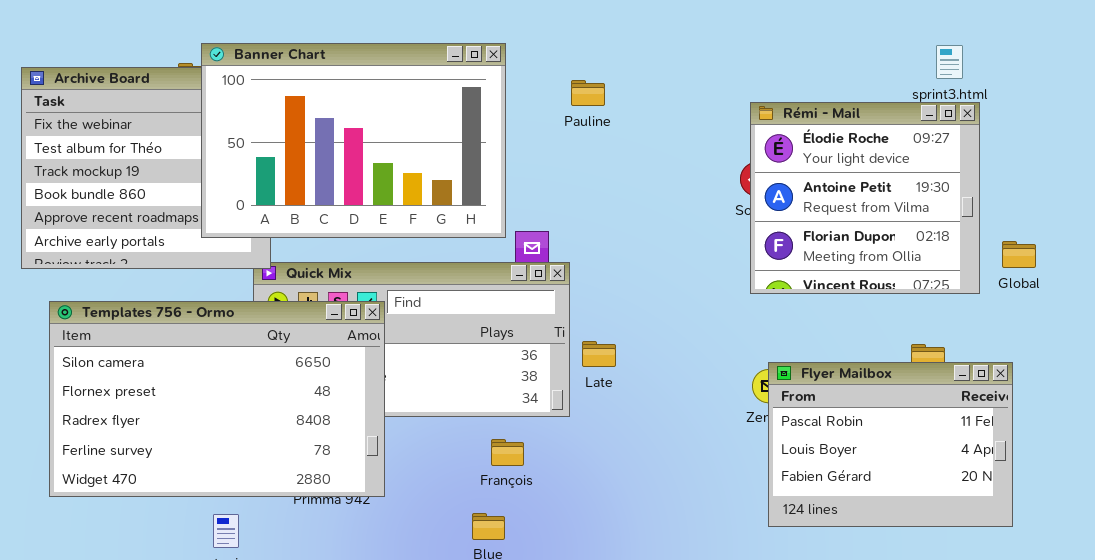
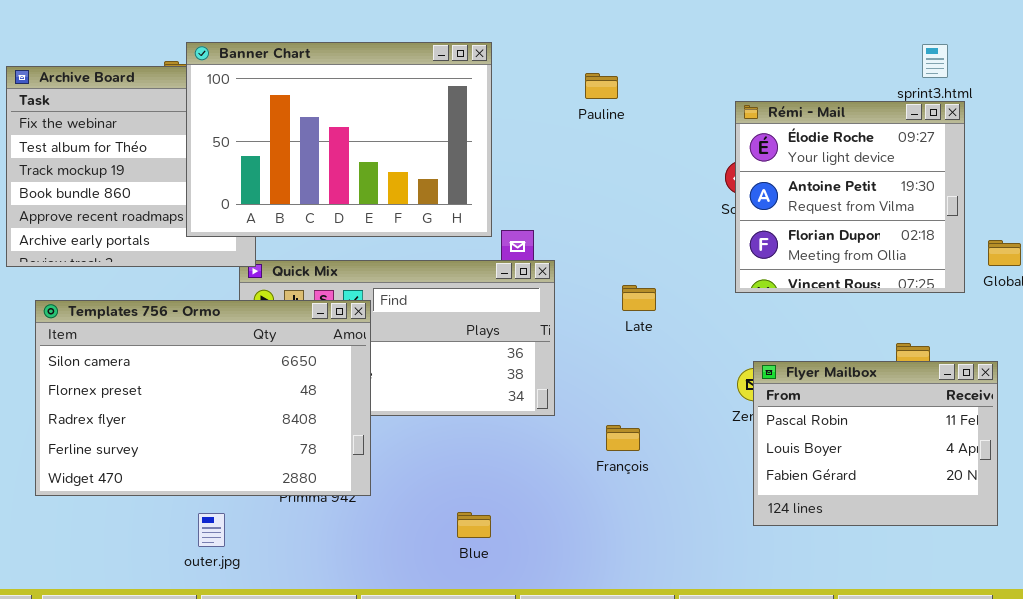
Pauline: [571,80,605,106] -> [585,73,618,99], moved
Late: [582,341,616,367] -> [622,285,656,311], moved
François: [491,439,524,466] -> [606,425,640,451], moved

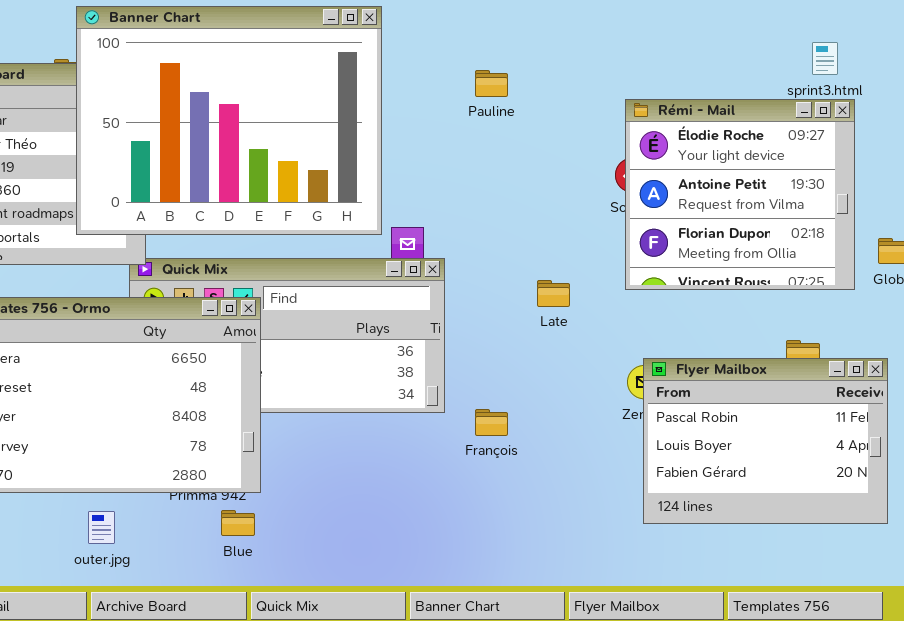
Banner Chart: [186,42,492,237] -> [76,6,382,235], resized
Late: [622,285,656,311] -> [537,280,570,307], moved
François: [606,425,640,451] -> [475,409,508,436], moved
Blue: [457,512,491,538] -> [221,510,255,536], moved

